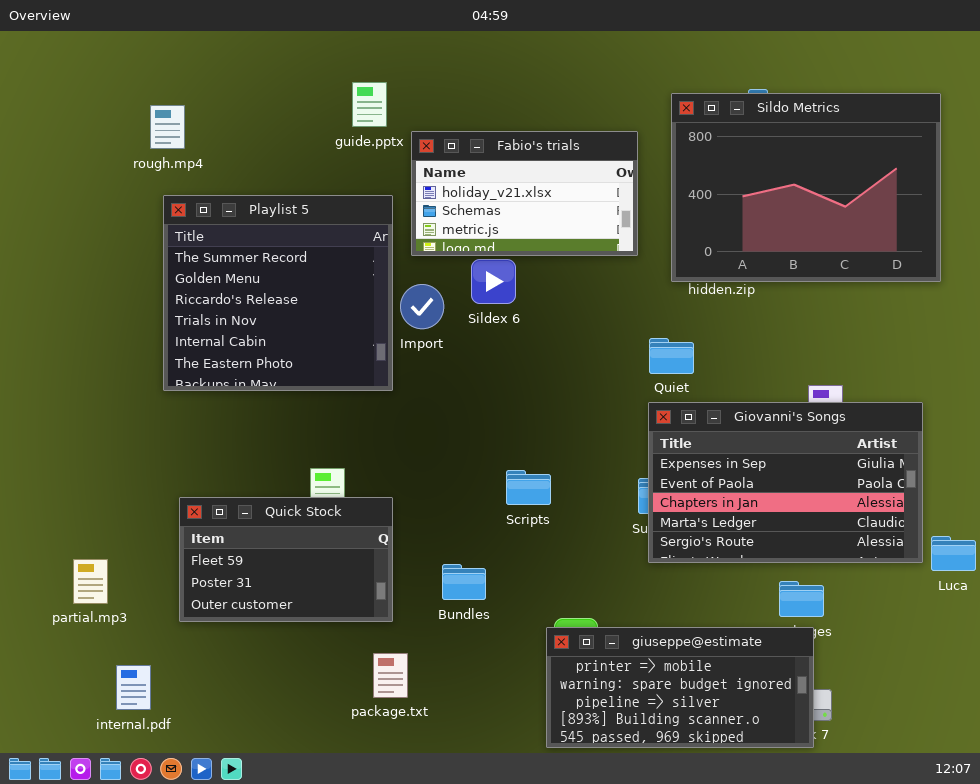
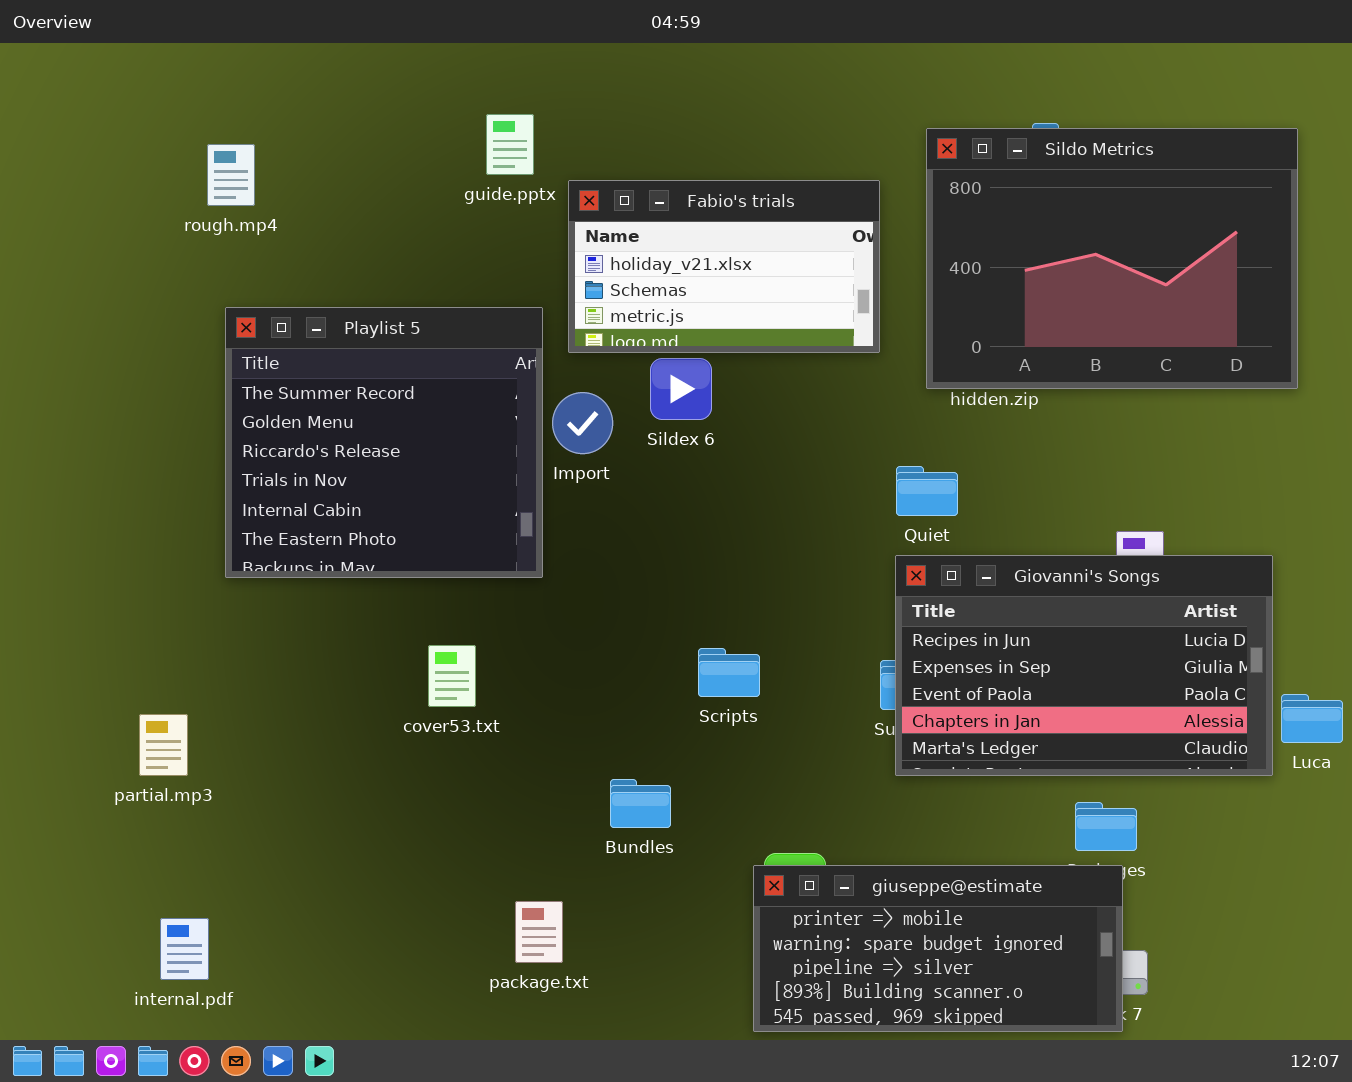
Playlist 5: [163,195,393,391] -> [225,307,543,578], moved
Giovanni's Songs: [648,402,923,563] -> [895,555,1273,776], scrolled up 1 row
Quick Stock: [179,497,393,622] -> none, closed
Luca: [931,536,976,571] -> [1281,694,1343,743], moved
partial.mp3: [73,559,108,604] -> [139,714,188,776], moved

